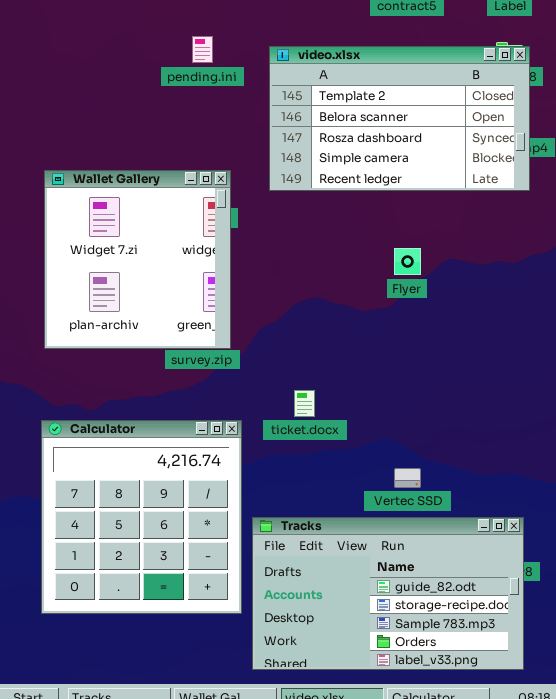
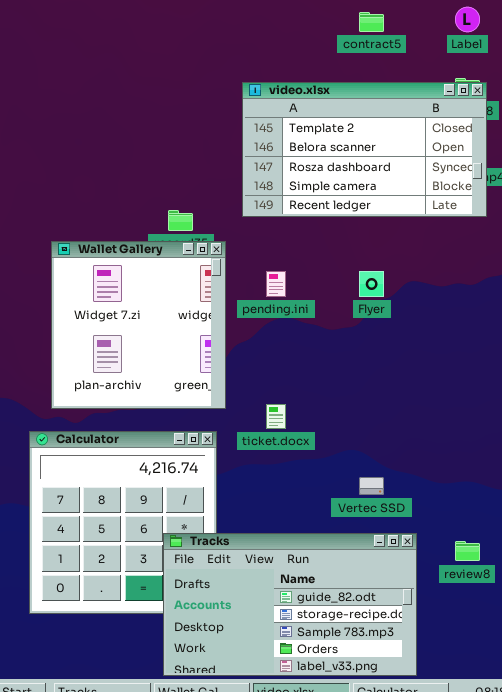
pending.ini: [192,36,213,63] -> [266,271,286,297], moved
Wallet Gallery: [44,170,231,349] -> [51,241,226,409], moved
Tracks: [252,517,524,670] -> [163,533,417,676], moved

